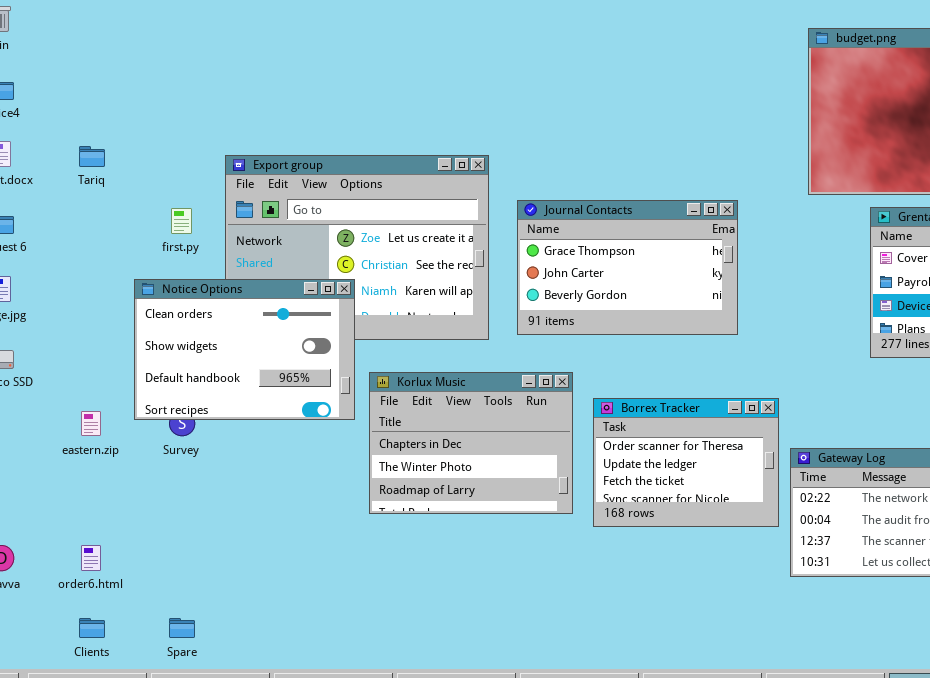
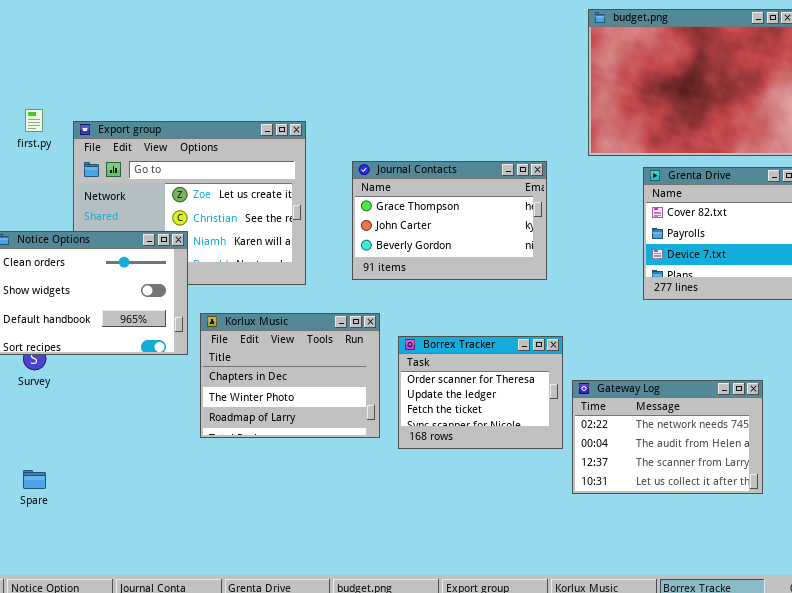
Journal Contacts: [517,200,738,335] -> [352,161,547,280], moved
first.py: [171,208,192,234] -> [25,109,43,132], moved
Spare: [169,618,195,638] -> [23,470,46,489], moved

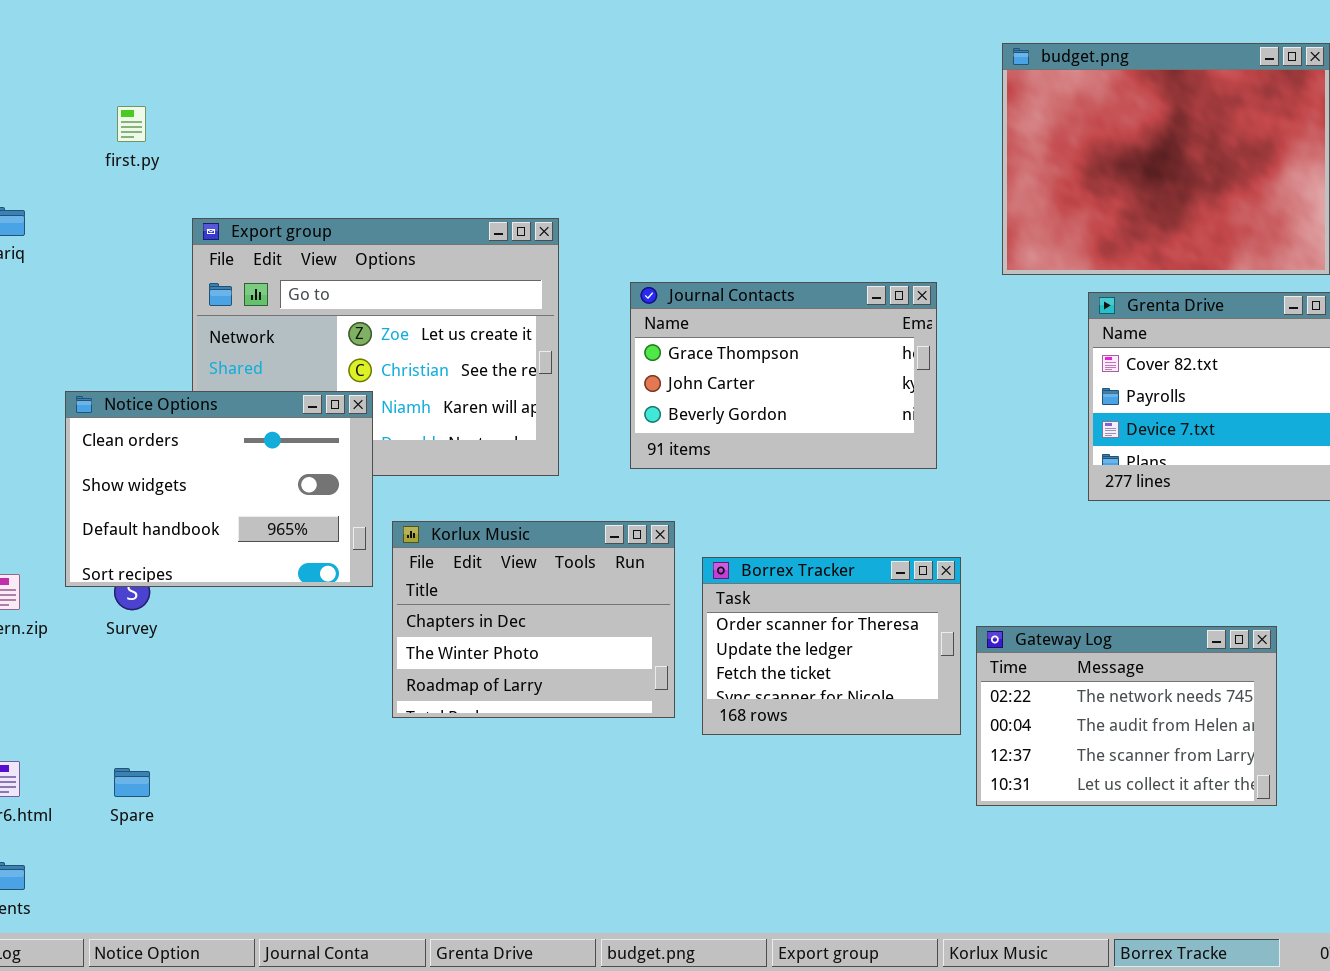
first.py: [25,109,43,132] -> [117,106,146,142], moved

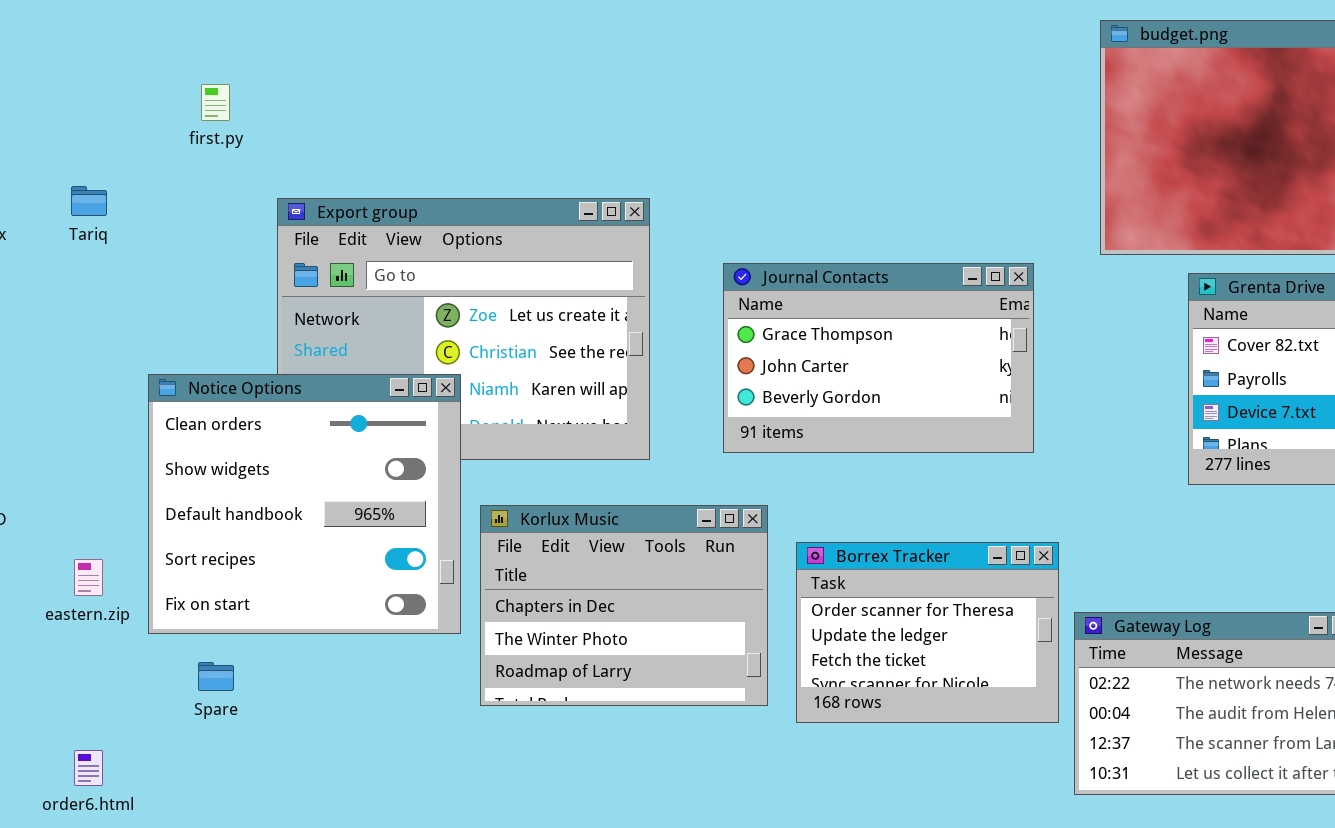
Notice Options: [65,391,373,587] -> [148,374,461,634], resized
Spare: [114,768,150,797] -> [198,662,234,691], moved

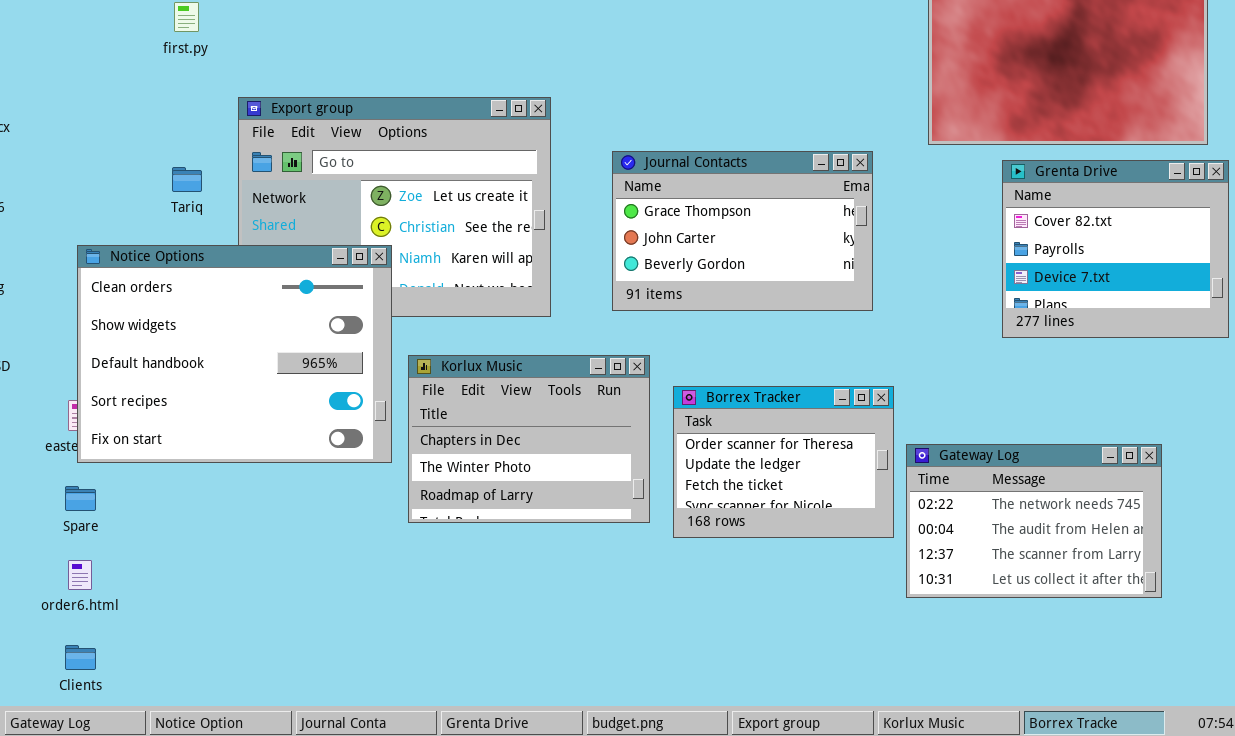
Tariq: [71,186,107,216] -> [172,167,202,192], moved
Notice Options: [148,374,461,634] -> [77,245,392,463], resized
Spare: [198,662,234,691] -> [65,486,96,511], moved

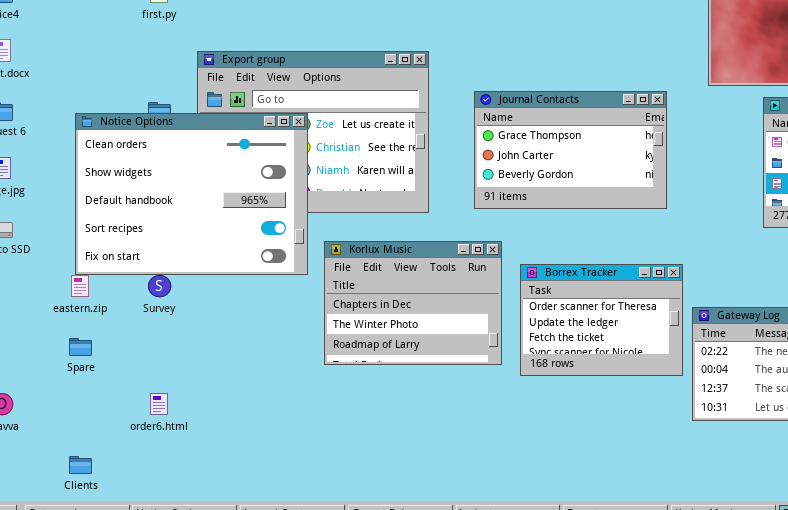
Notice Options: [77,245,392,463] -> [75,113,308,275], moved
order6.html: [68,560,92,590] -> [150,393,168,415], moved

